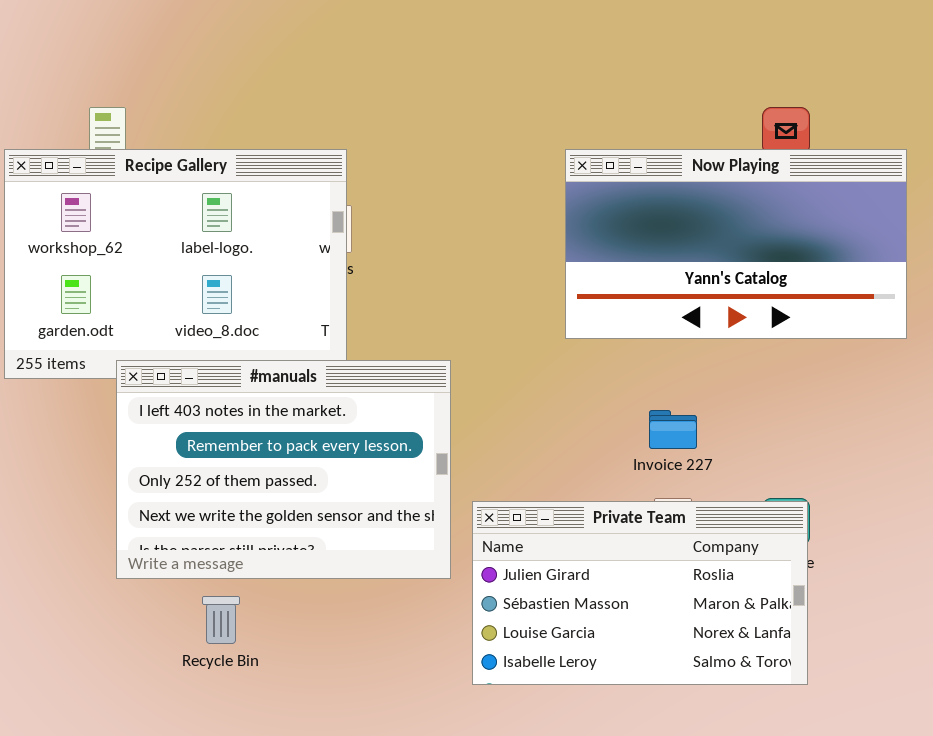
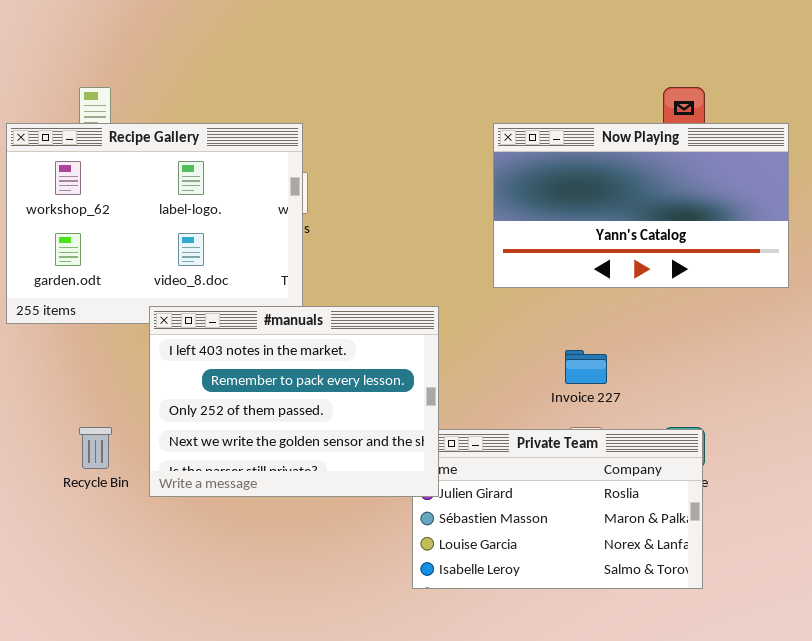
#manuals: [116,360,451,579] -> [149,306,439,497], moved
Recycle Bin: [202,596,240,644] -> [79,427,112,469], moved

